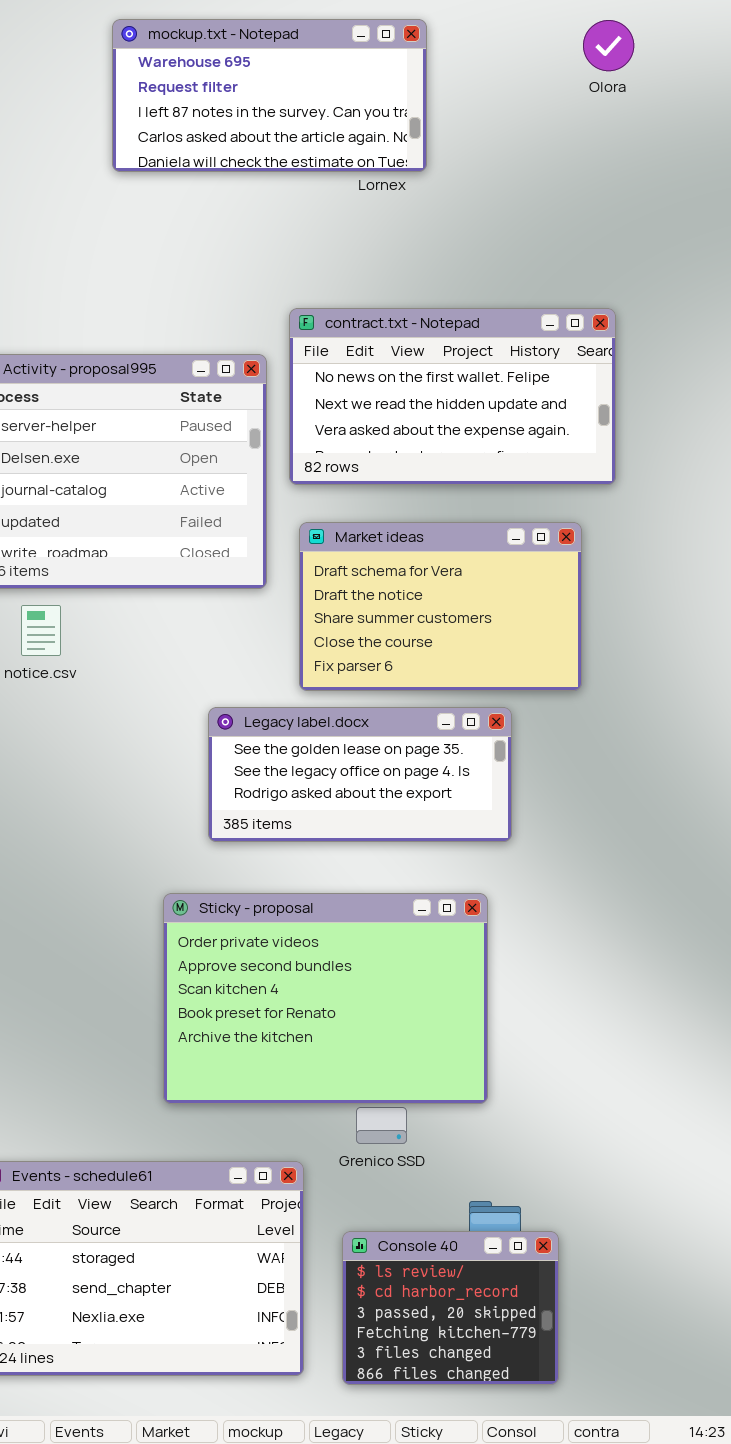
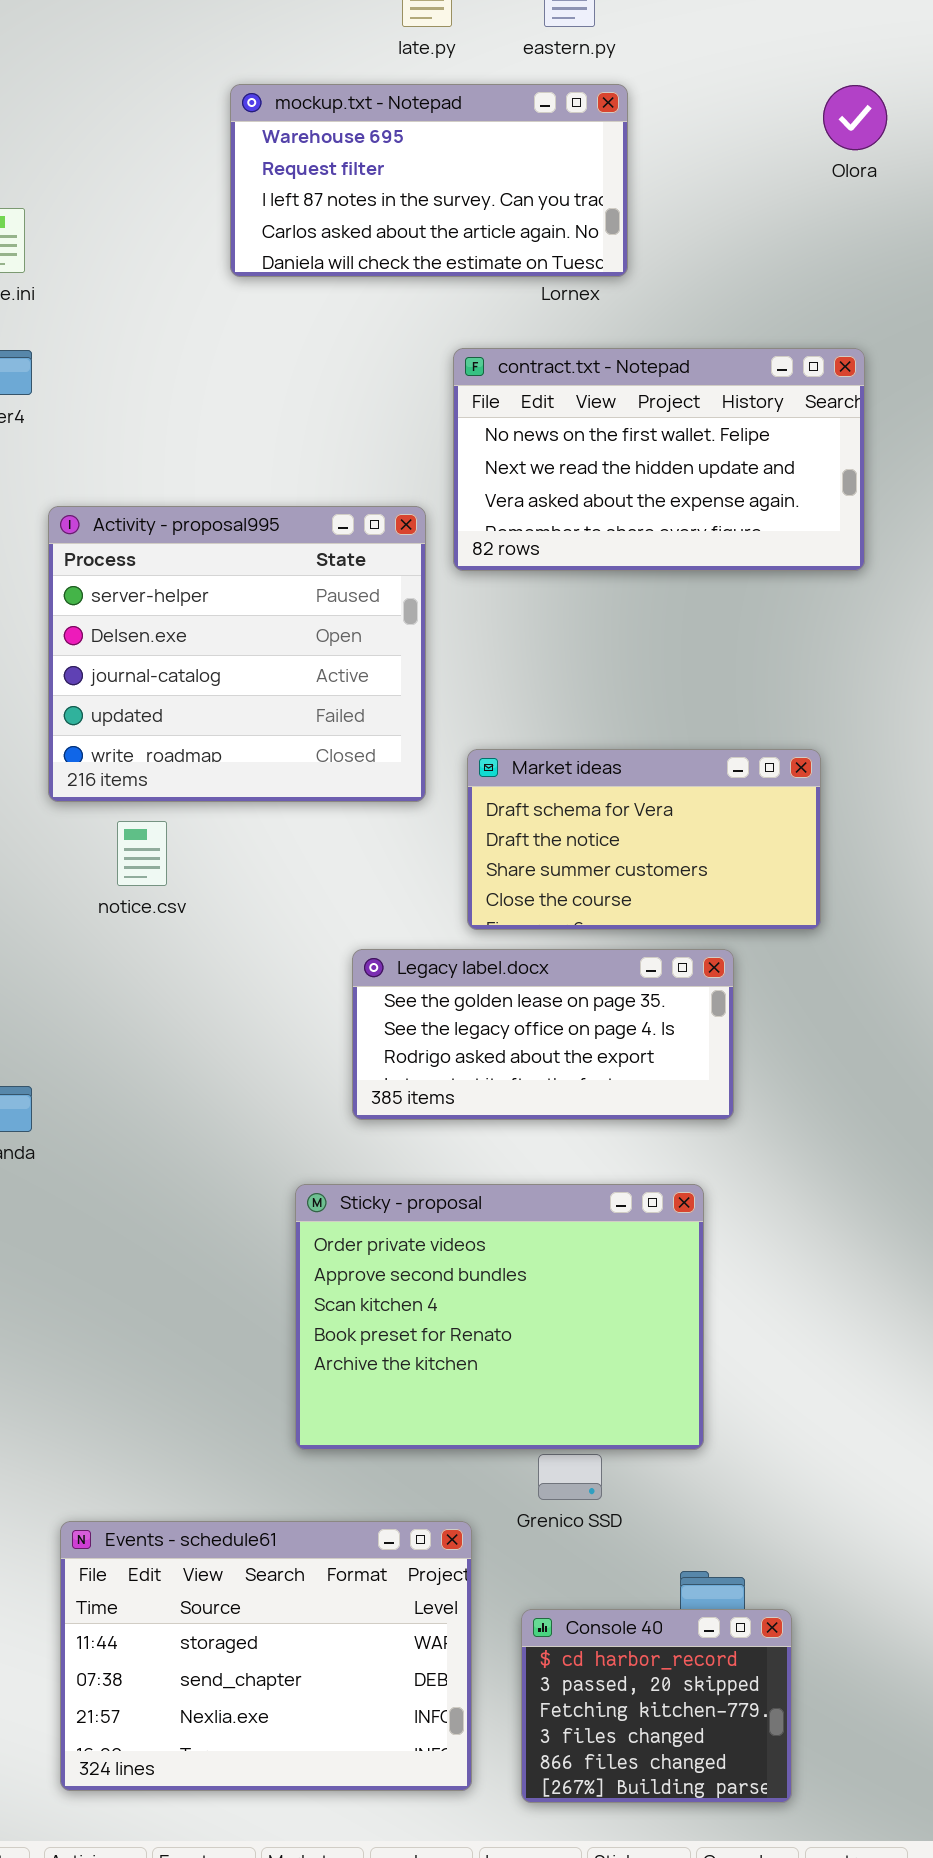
contract.txt - Notepad: [289,308,616,485] -> [453,348,865,571], moved
Market ideas: [299,522,582,691] -> [467,749,821,930], resized
Console 40: [342,1231,559,1385] -> [521,1609,792,1803], scrolled down 1 row

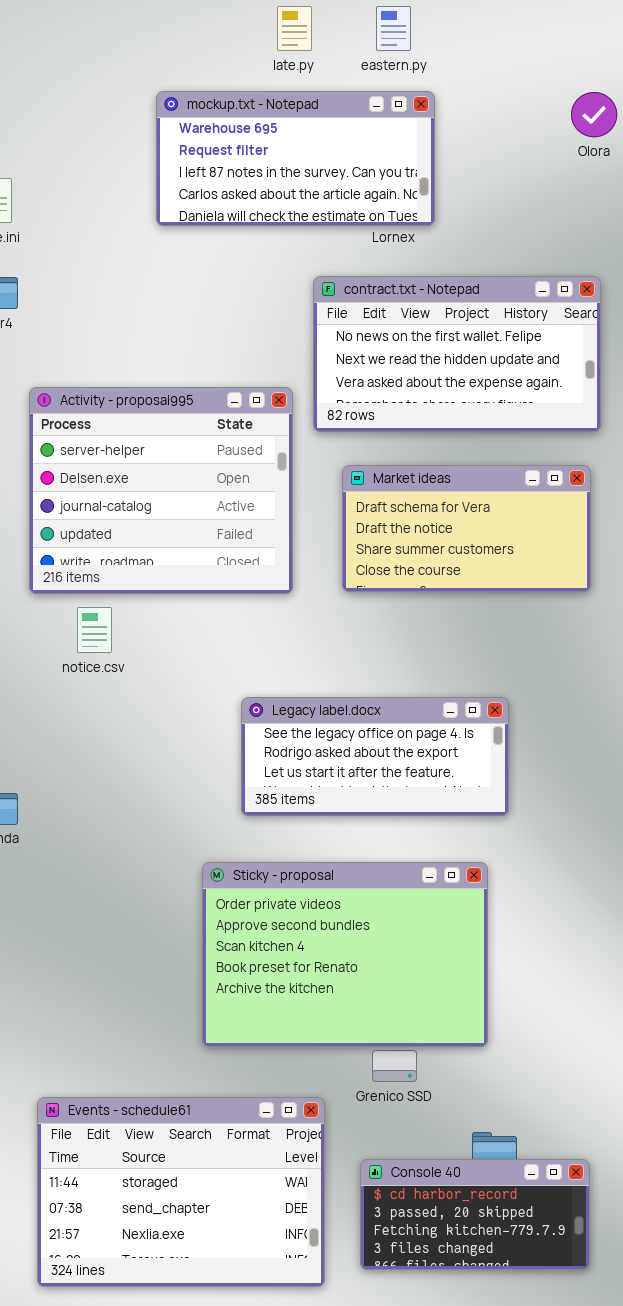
Market ideas: [467,749,821,930] -> [342,465,591,592], moved
Legacy label.docx: [352,949,734,1120] -> [241,697,509,816], scrolled down 1 row
Console 40: [521,1609,792,1803] -> [360,1159,590,1270], resized

